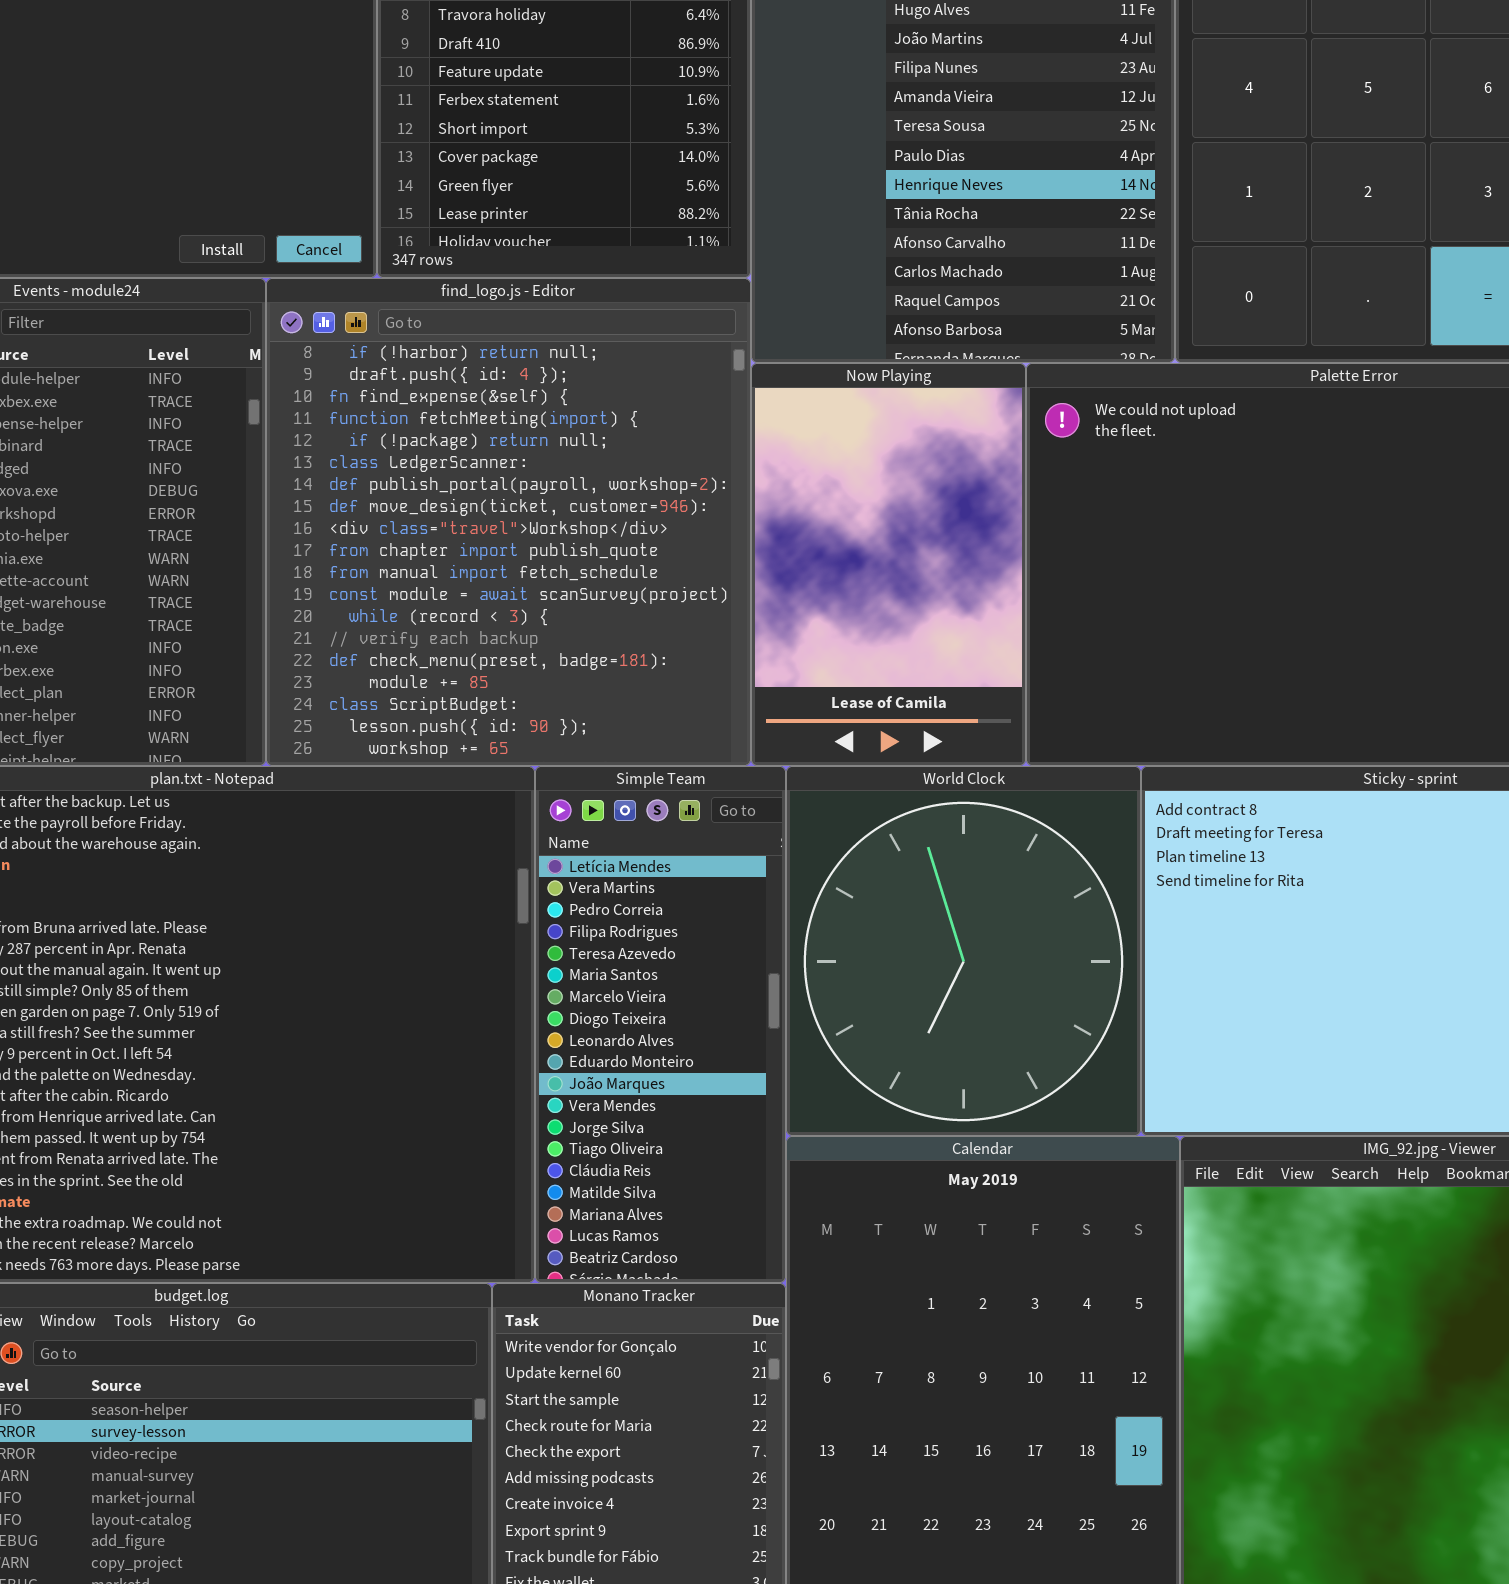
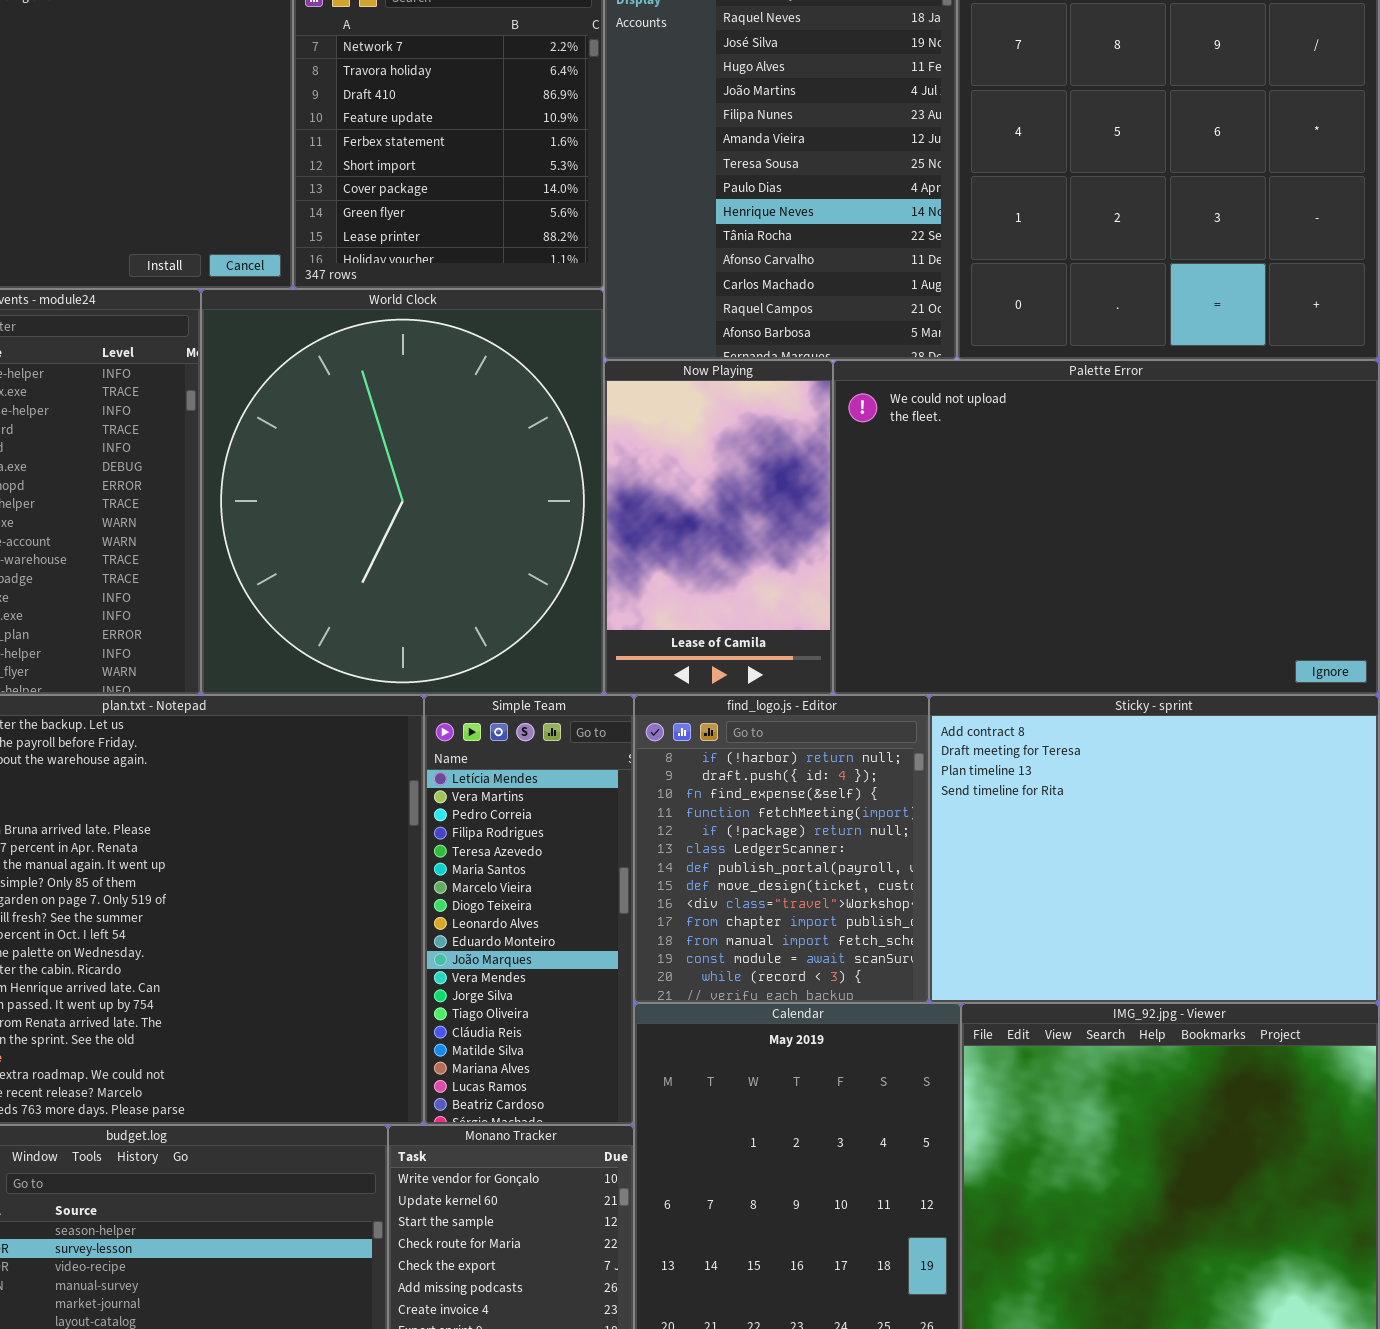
find_logo.js - Editor: [266,278,751,766] -> [634,695,929,1003], moved, resized
World Clock: [786,766,1141,1136] -> [201,289,604,695], moved, resized

